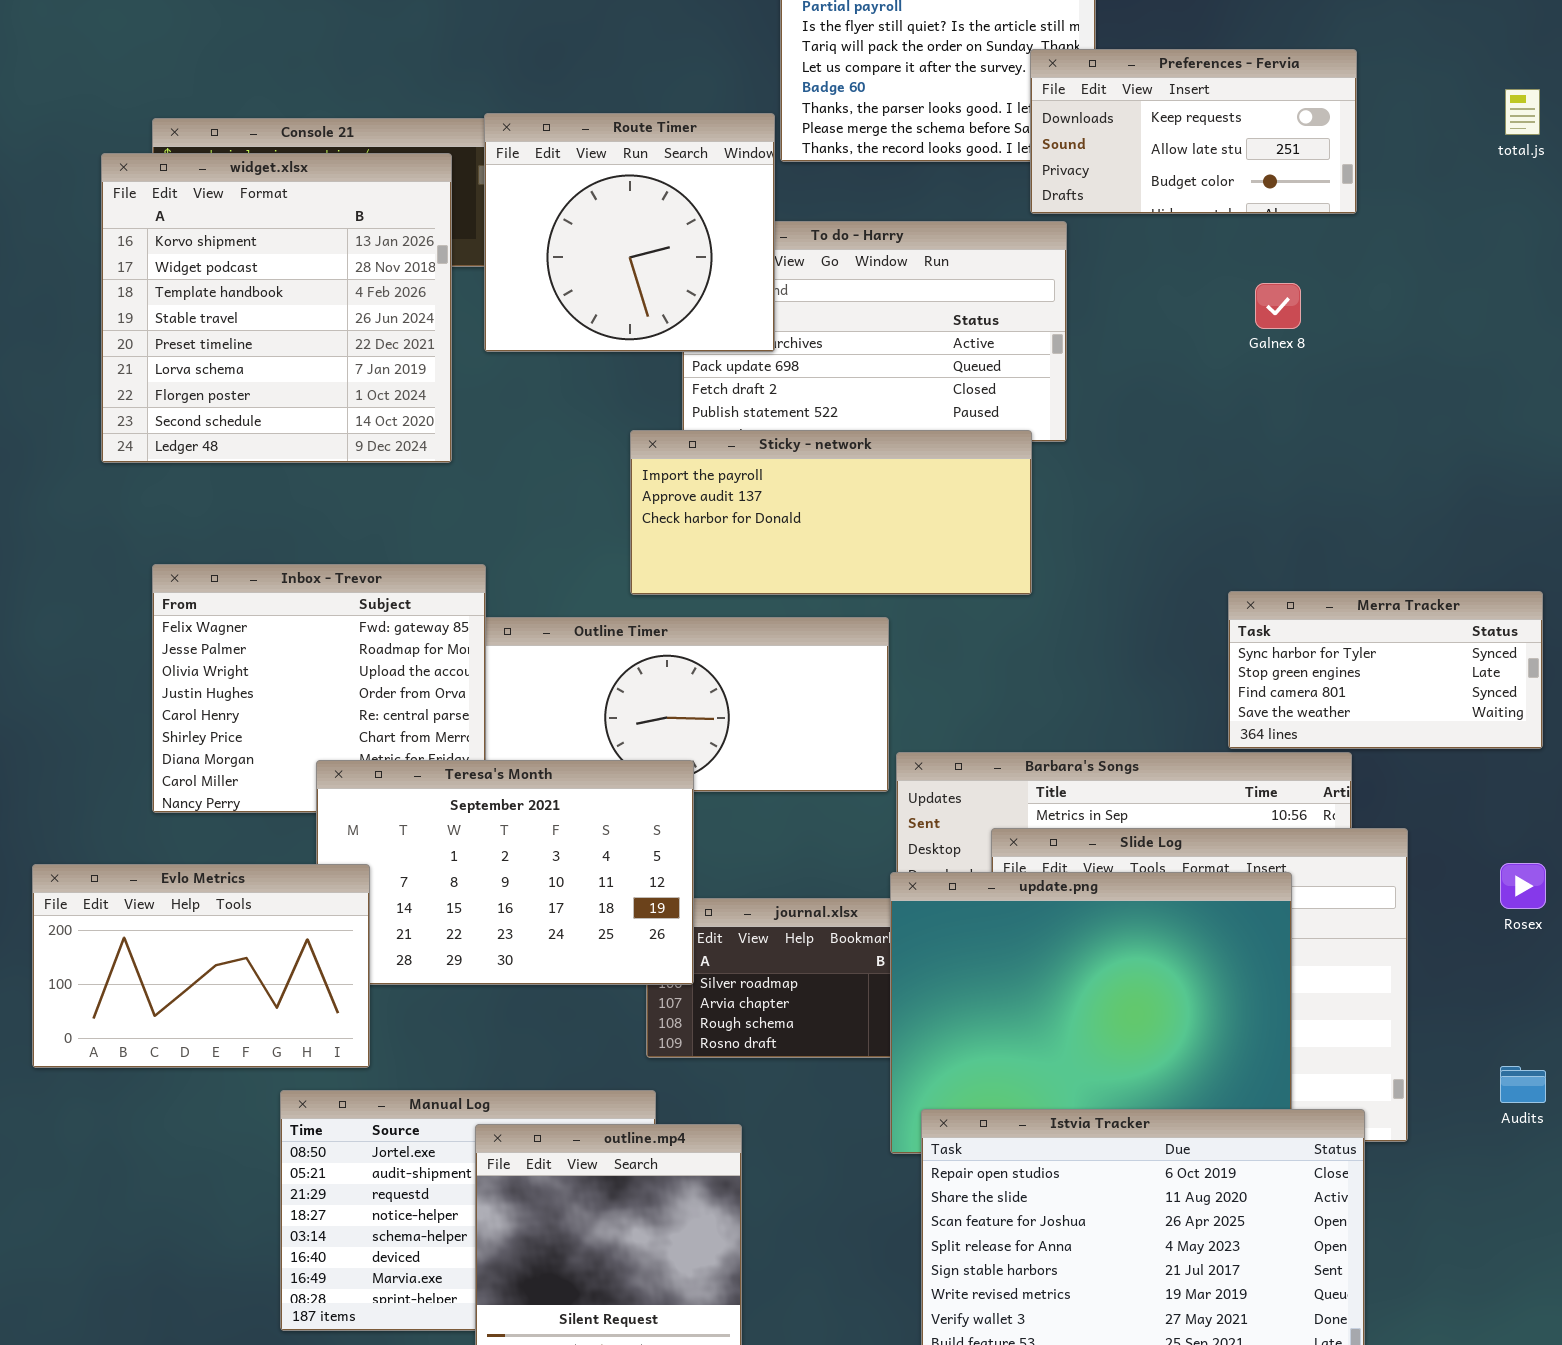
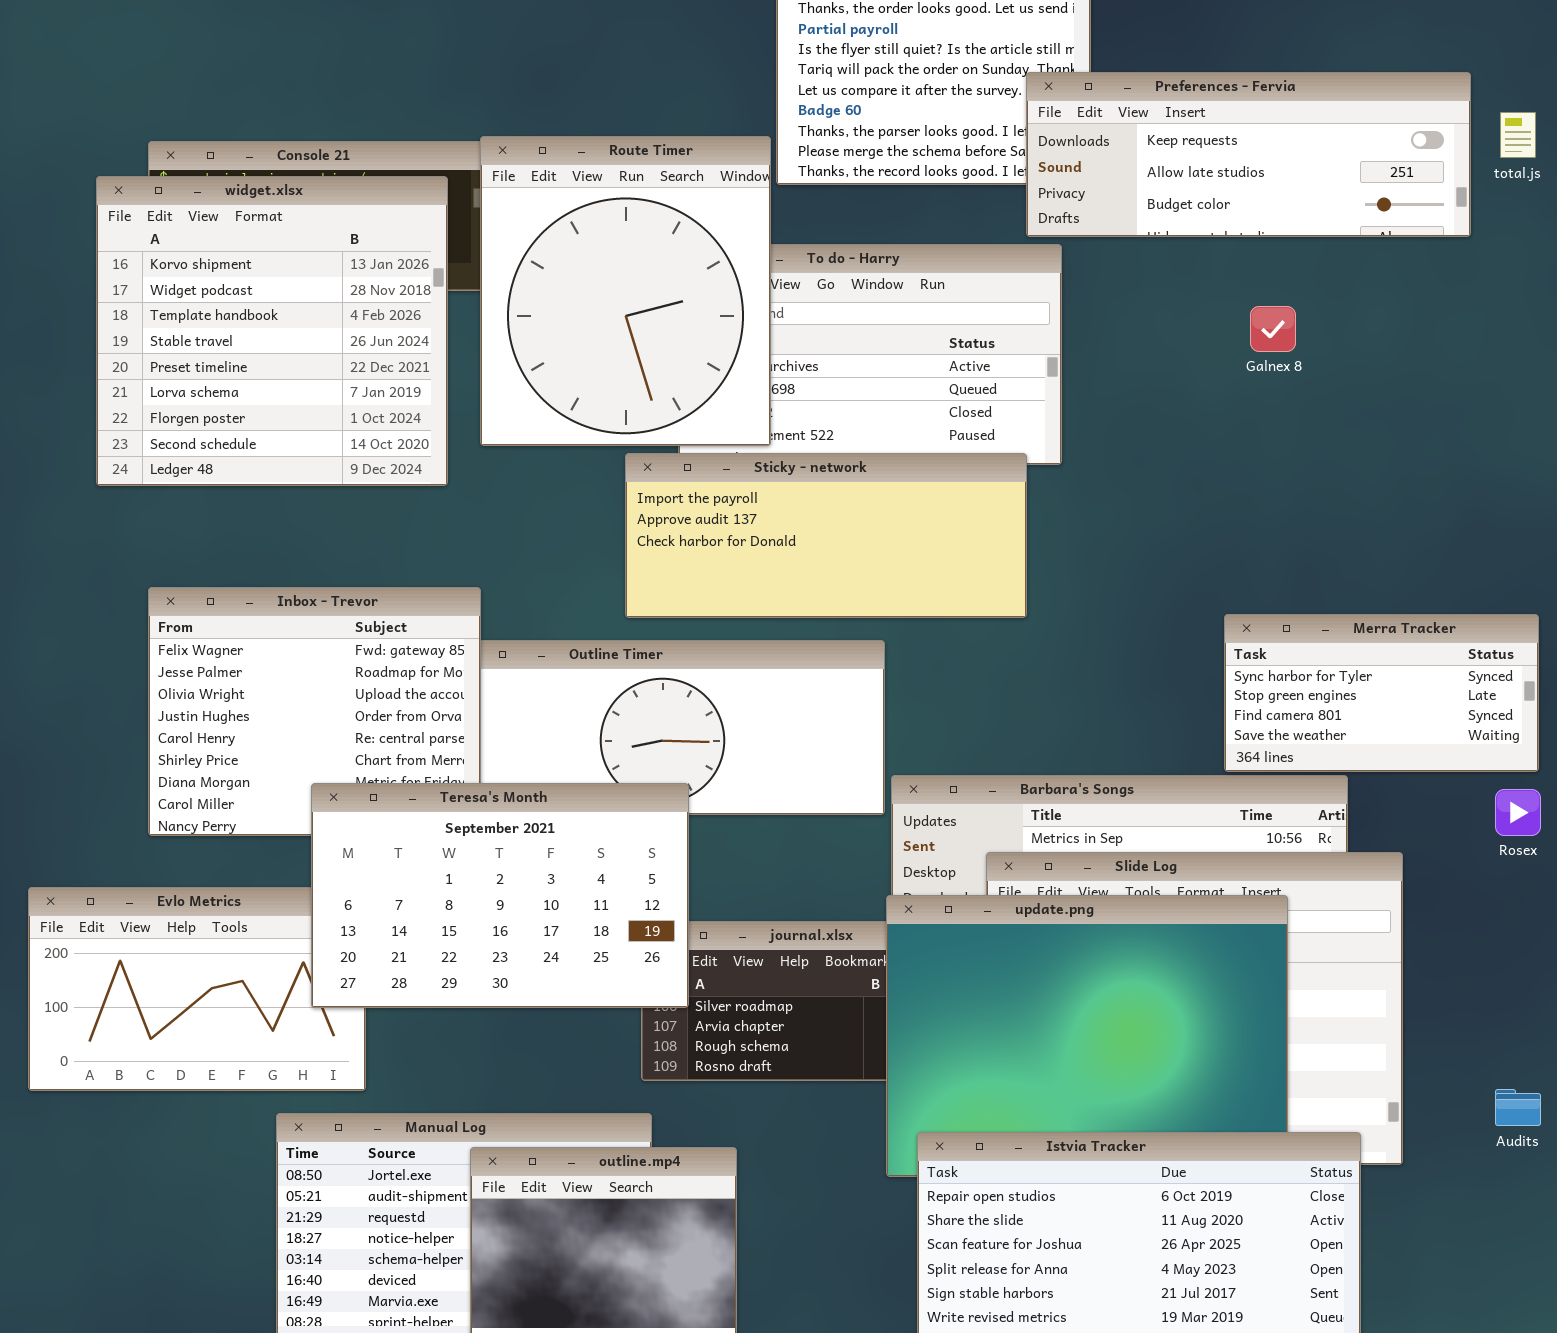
Preferences - Fervia: [1030,49,1357,214] -> [1026,72,1471,237], resized
Route Timer: [484,113,775,352] -> [480,136,771,446], resized
Teresa's Month: [316,760,694,985] -> [311,783,689,1008], raised
Rosex: [1500,863,1546,909] -> [1495,789,1541,836], moved

